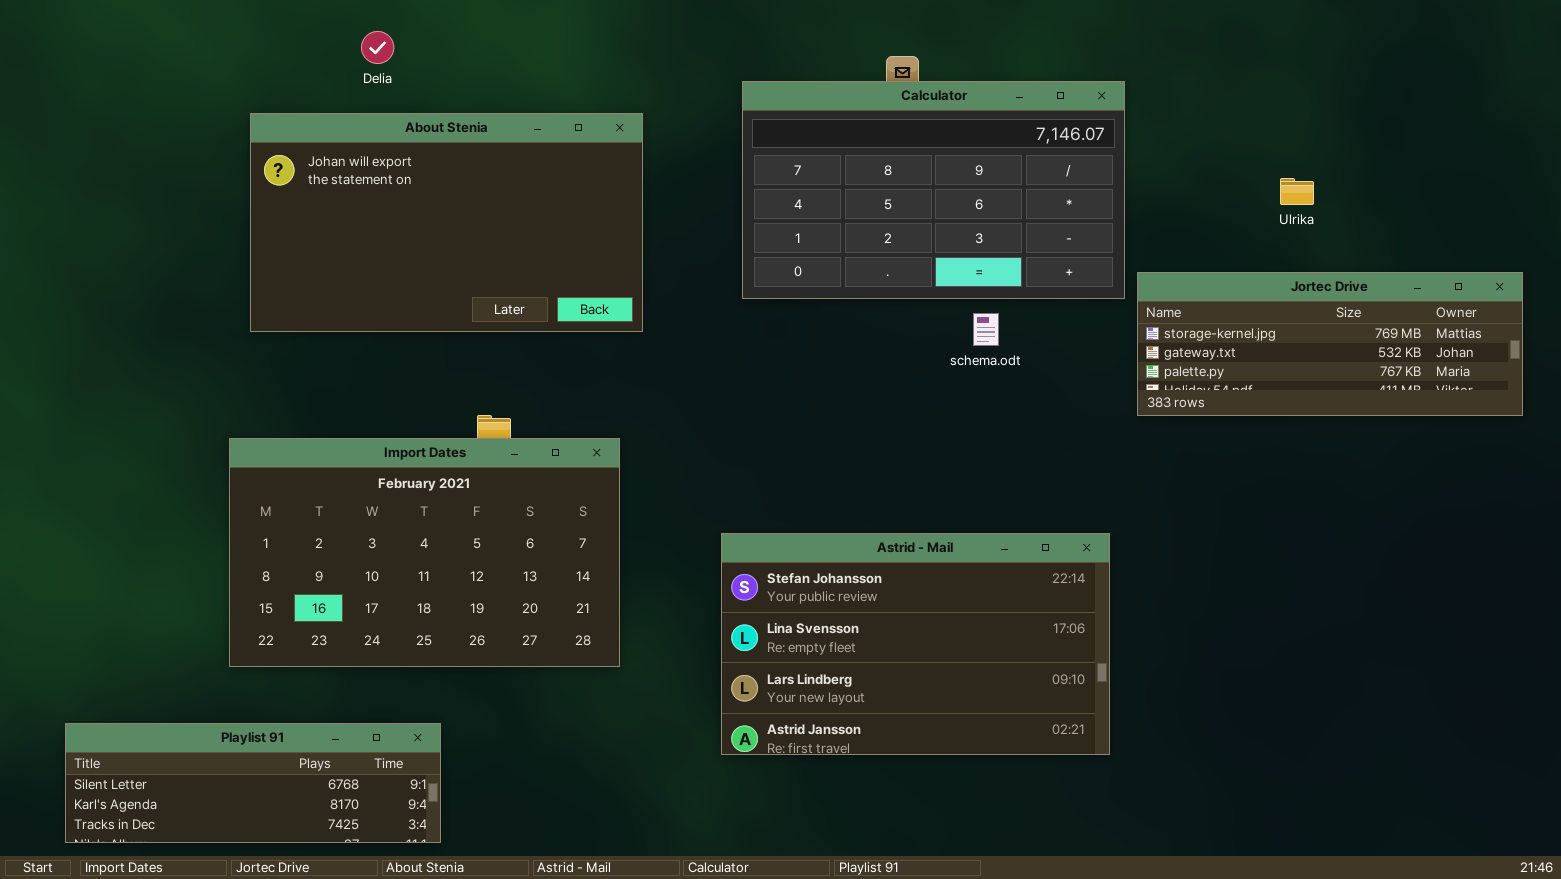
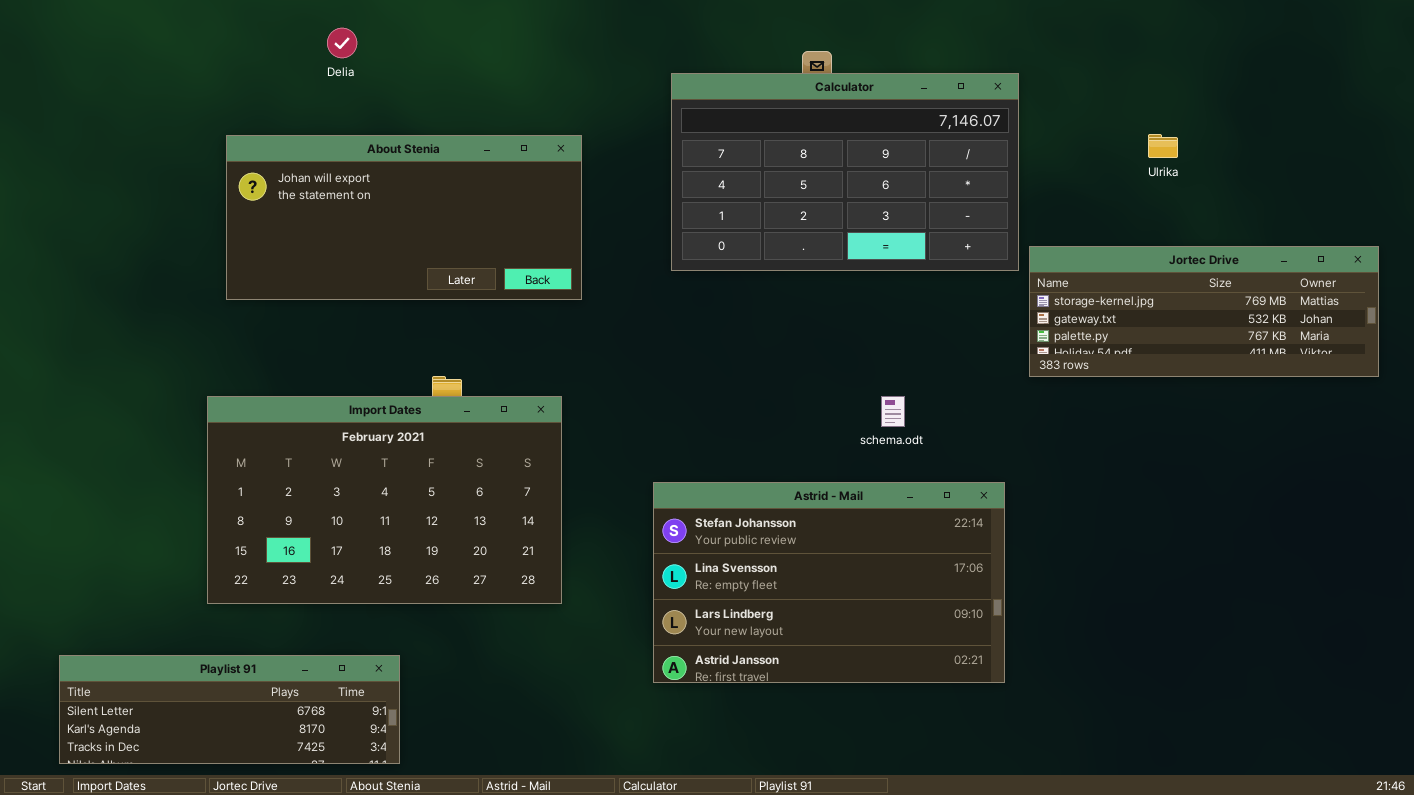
About Stenia: [250,113,643,332] -> [226,135,582,300], resized
Ulrika: [1280,178,1314,205] -> [1148,134,1178,158], moved
schema.odt: [973,313,999,346] -> [881,396,905,427], moved

